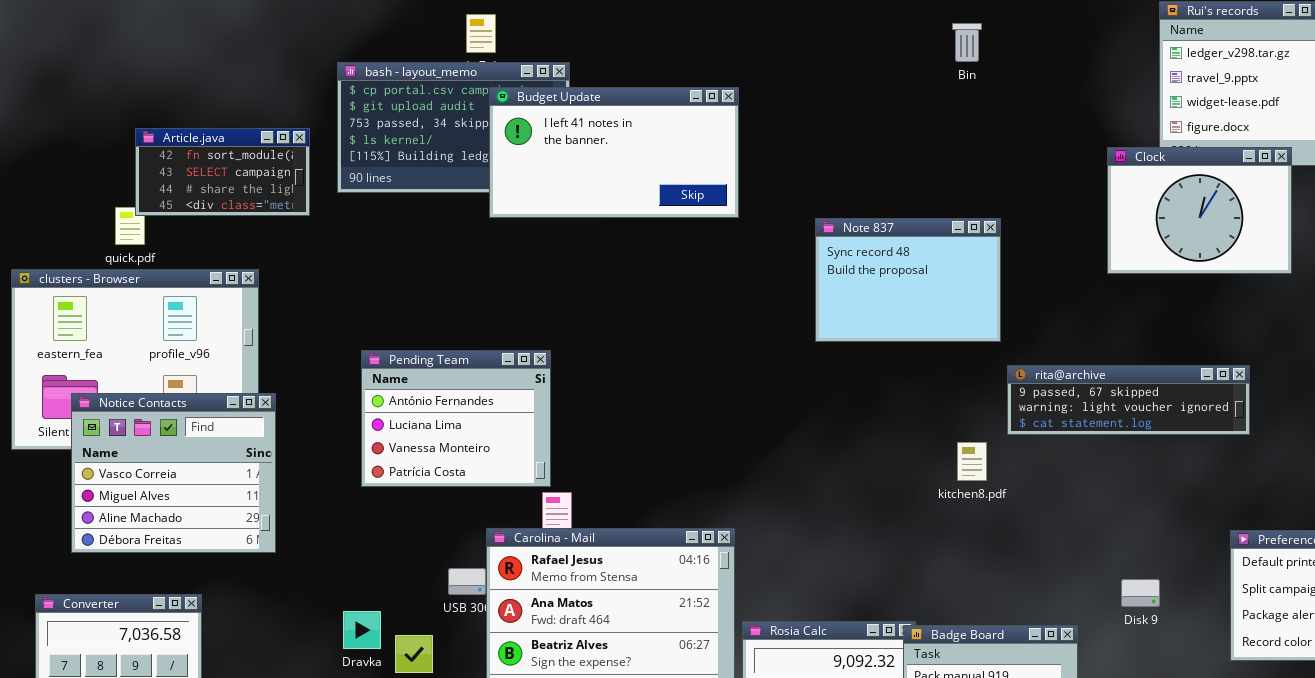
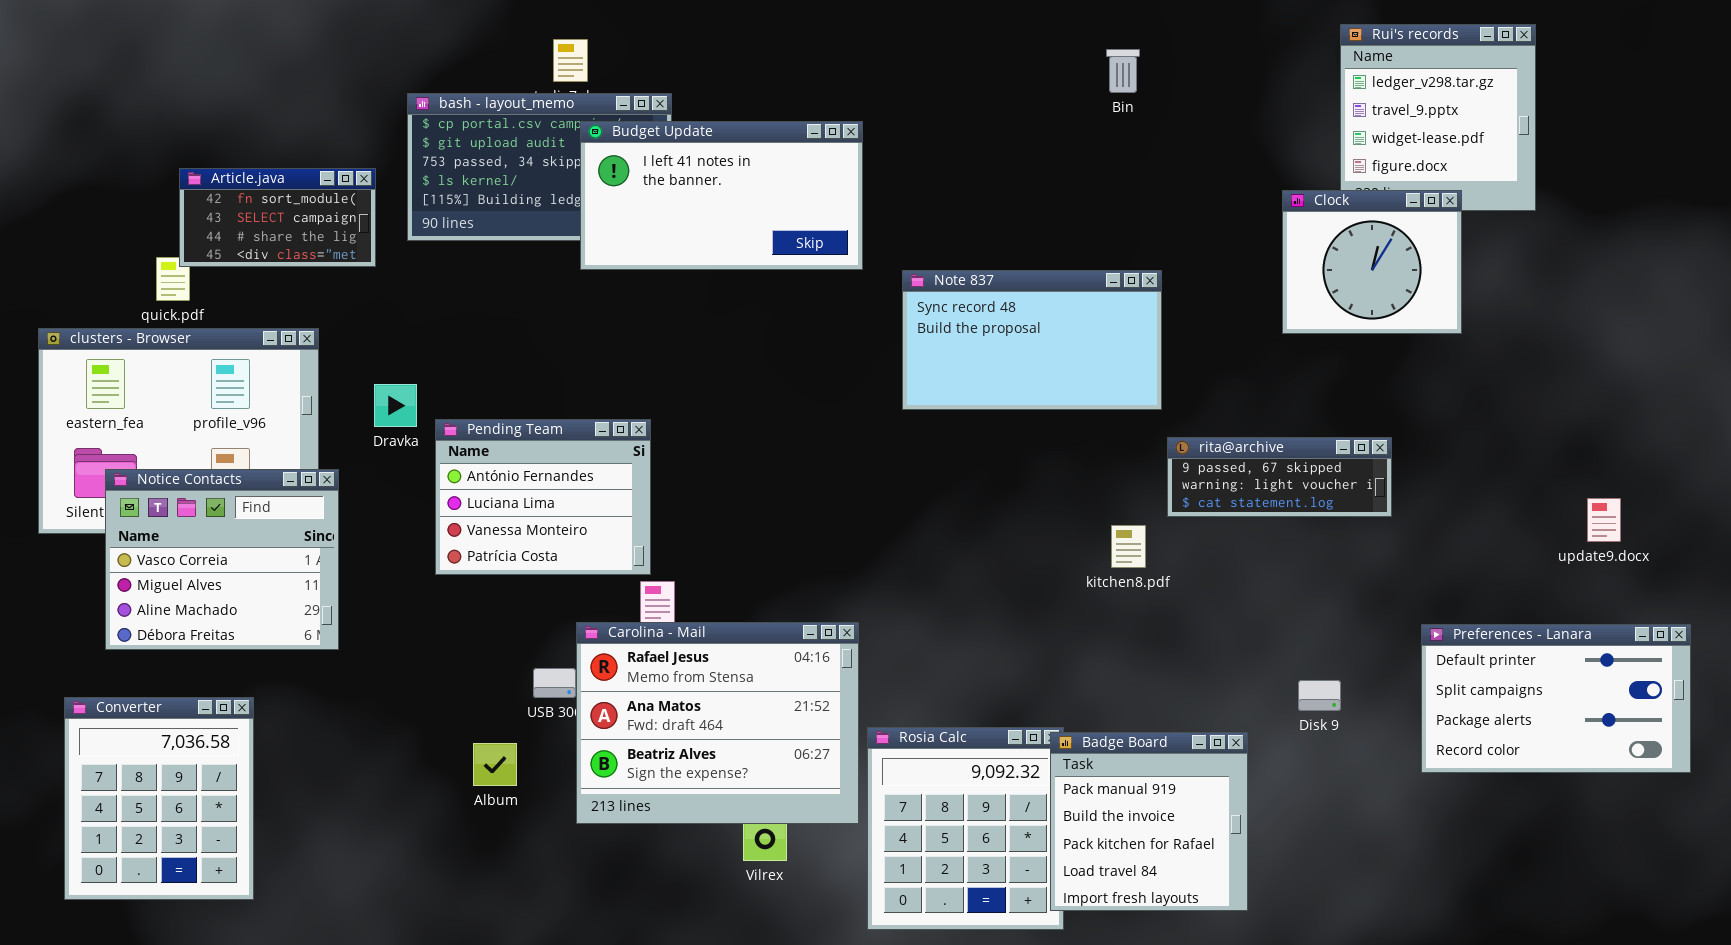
Clock: [1107,147,1292,274] -> [1282,190,1462,334], resized
Note 837: [815,218,1001,342] -> [902,270,1162,410], resized
rita@archive: [1007,365,1250,435] -> [1167,437,1392,517], resized
Dravka: [343,611,381,649] -> [374,384,417,427], moved

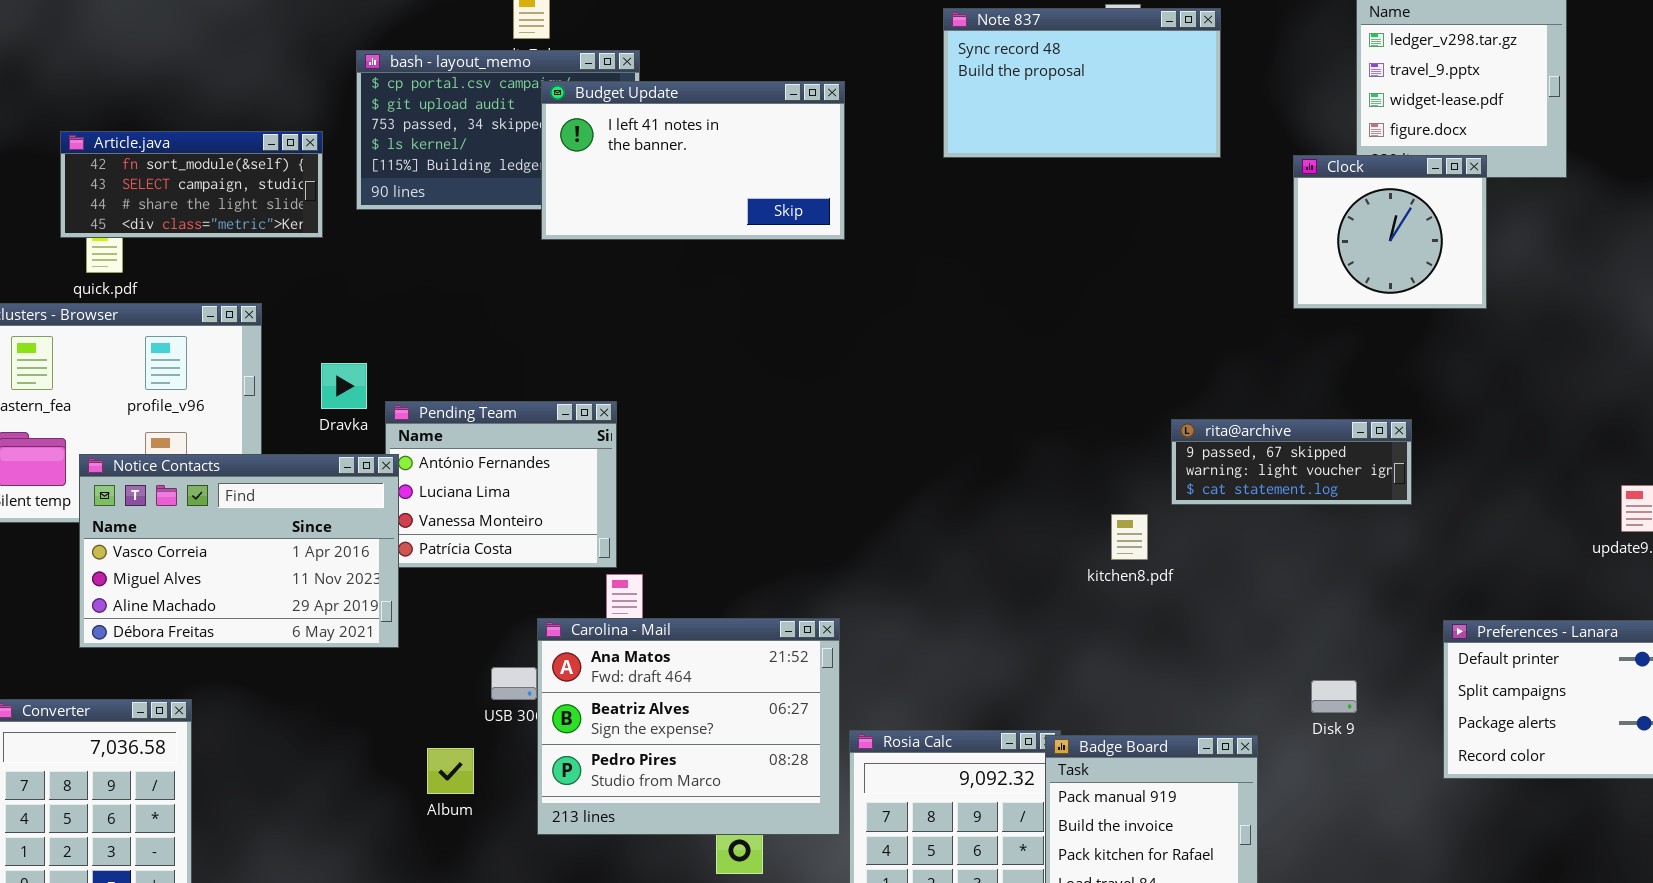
Article.java: [179,168,376,267] -> [60,131,323,238], resized
Note 837: [902,270,1162,410] -> [943,8,1221,158], moved
Notice Contacts: [105,469,339,650] -> [79,454,399,648], moved, resized
Carolina - Mail: [576,622,859,824] -> [537,618,840,835], scrolled down 1 row

